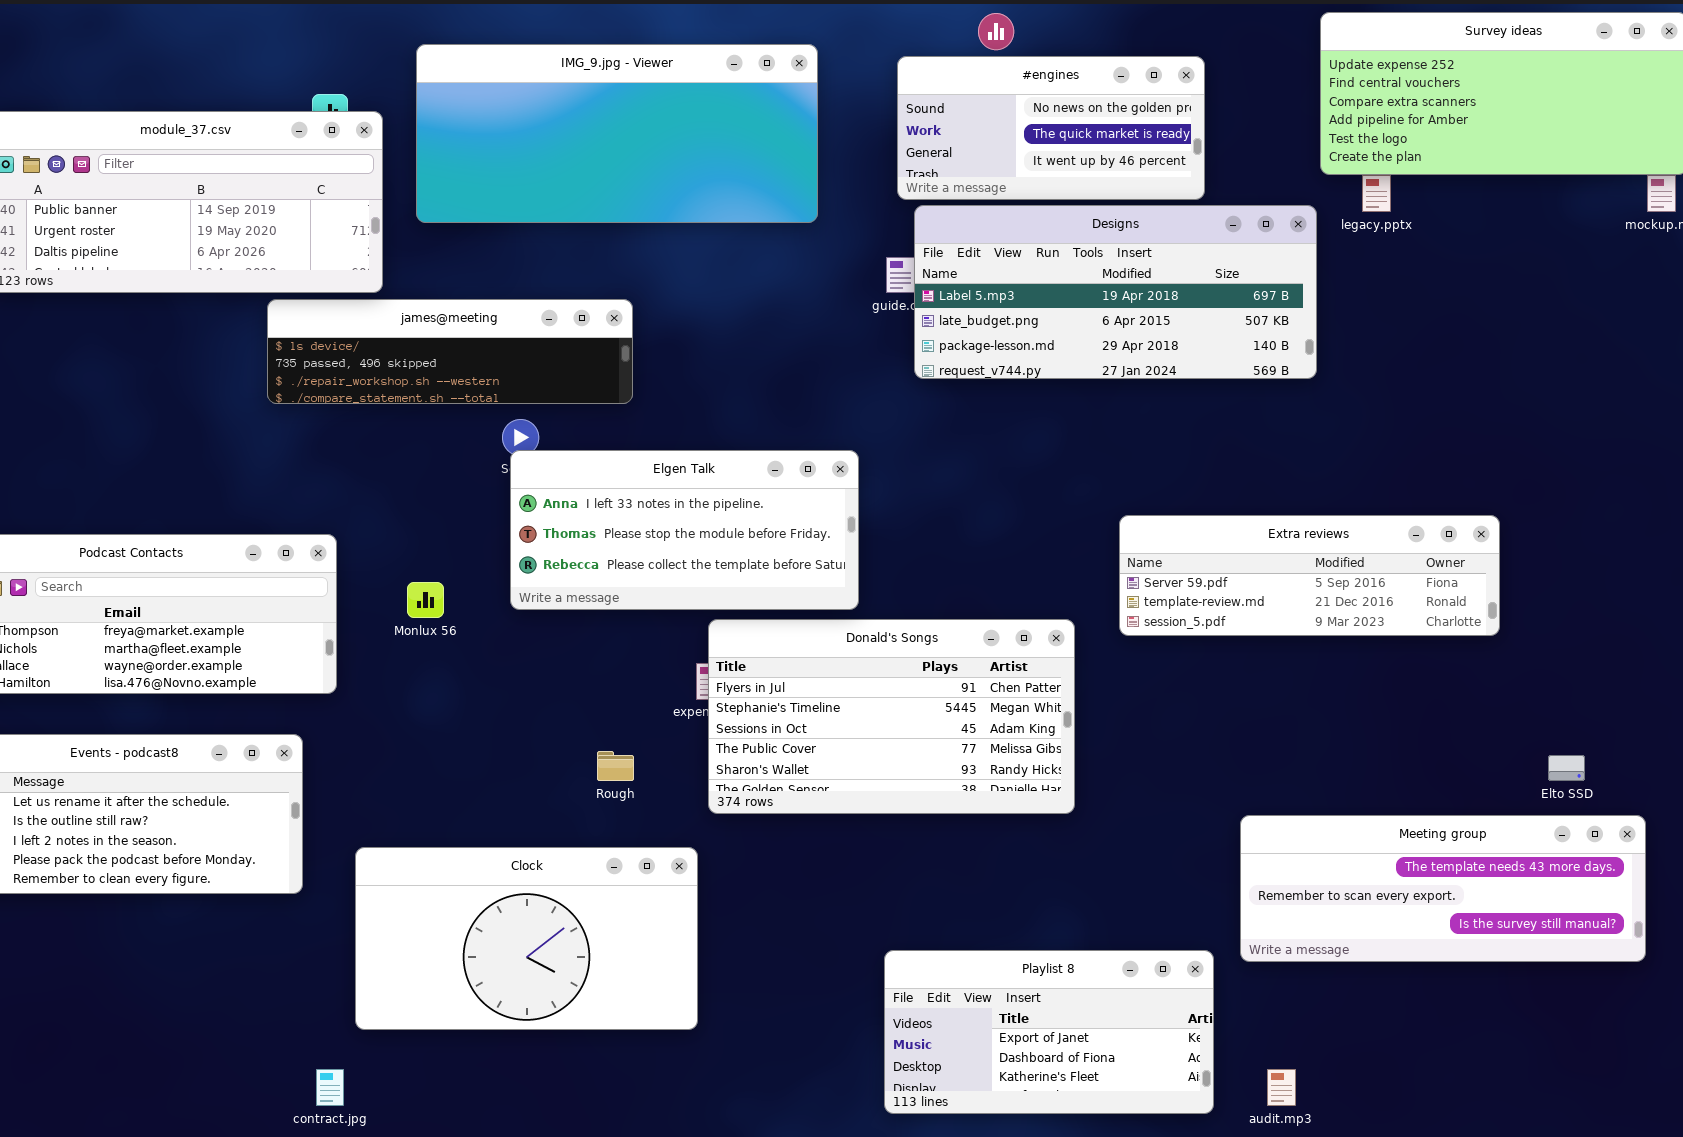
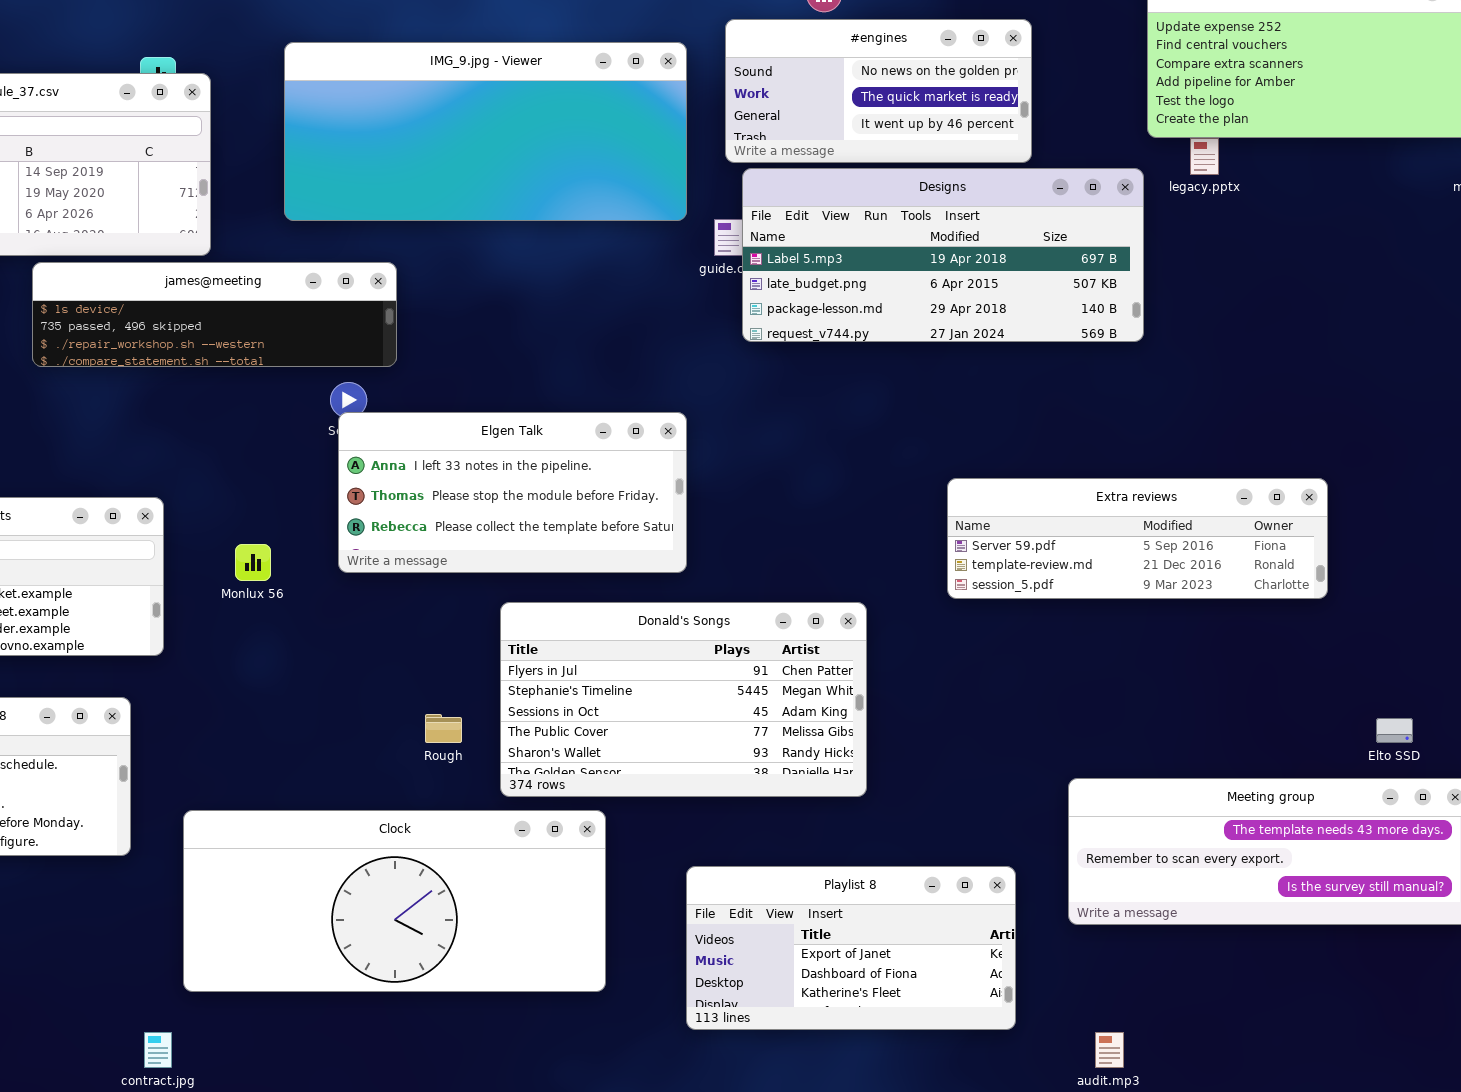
IMG_9.jpg - Viewer: [416,44,818,223] -> [284,42,687,221], moved
james@meeting: [267,299,633,404] -> [32,262,397,367], moved
Donald's Songs: [708,619,1075,814] -> [500,602,867,797], moved
Clock: [355,847,698,1030] -> [183,810,606,992], resized
Playlist 8: [884,950,1214,1114] -> [686,866,1016,1030], moved

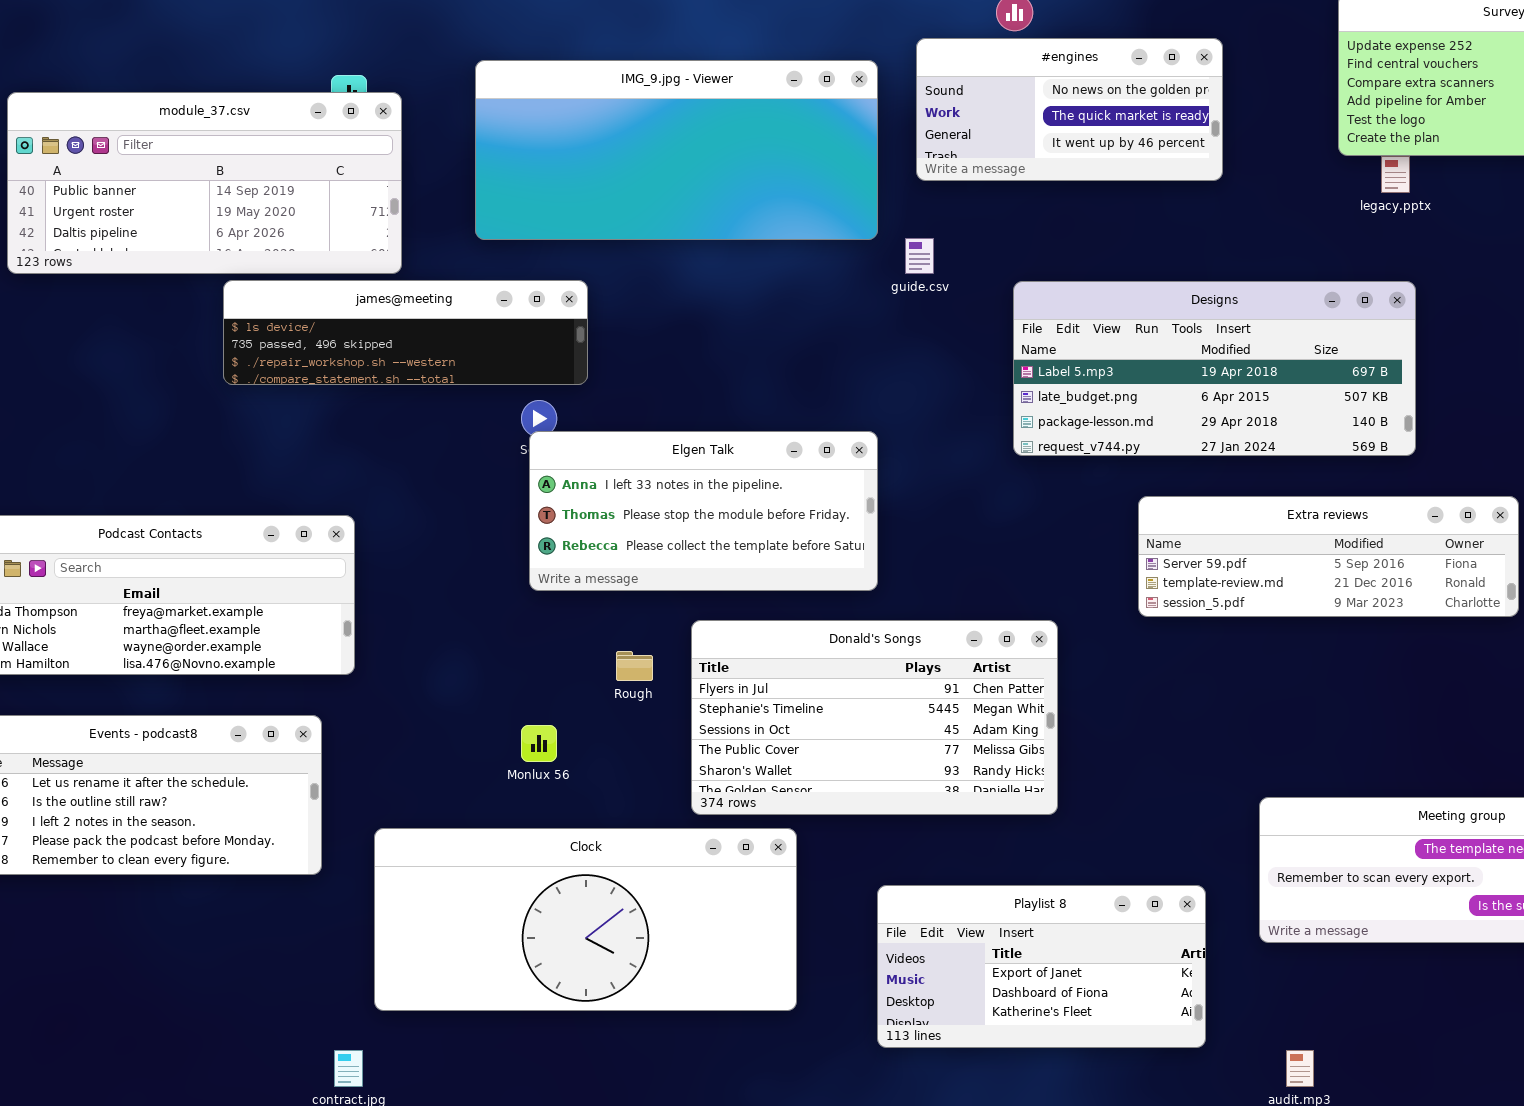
Designs: [742,168,1144,342] -> [1013,281,1416,456], moved
Monlux 56: [235,544,271,581] -> [521,725,557,762], moved
Rough: [425,714,462,743] -> [616,651,653,681], moved

